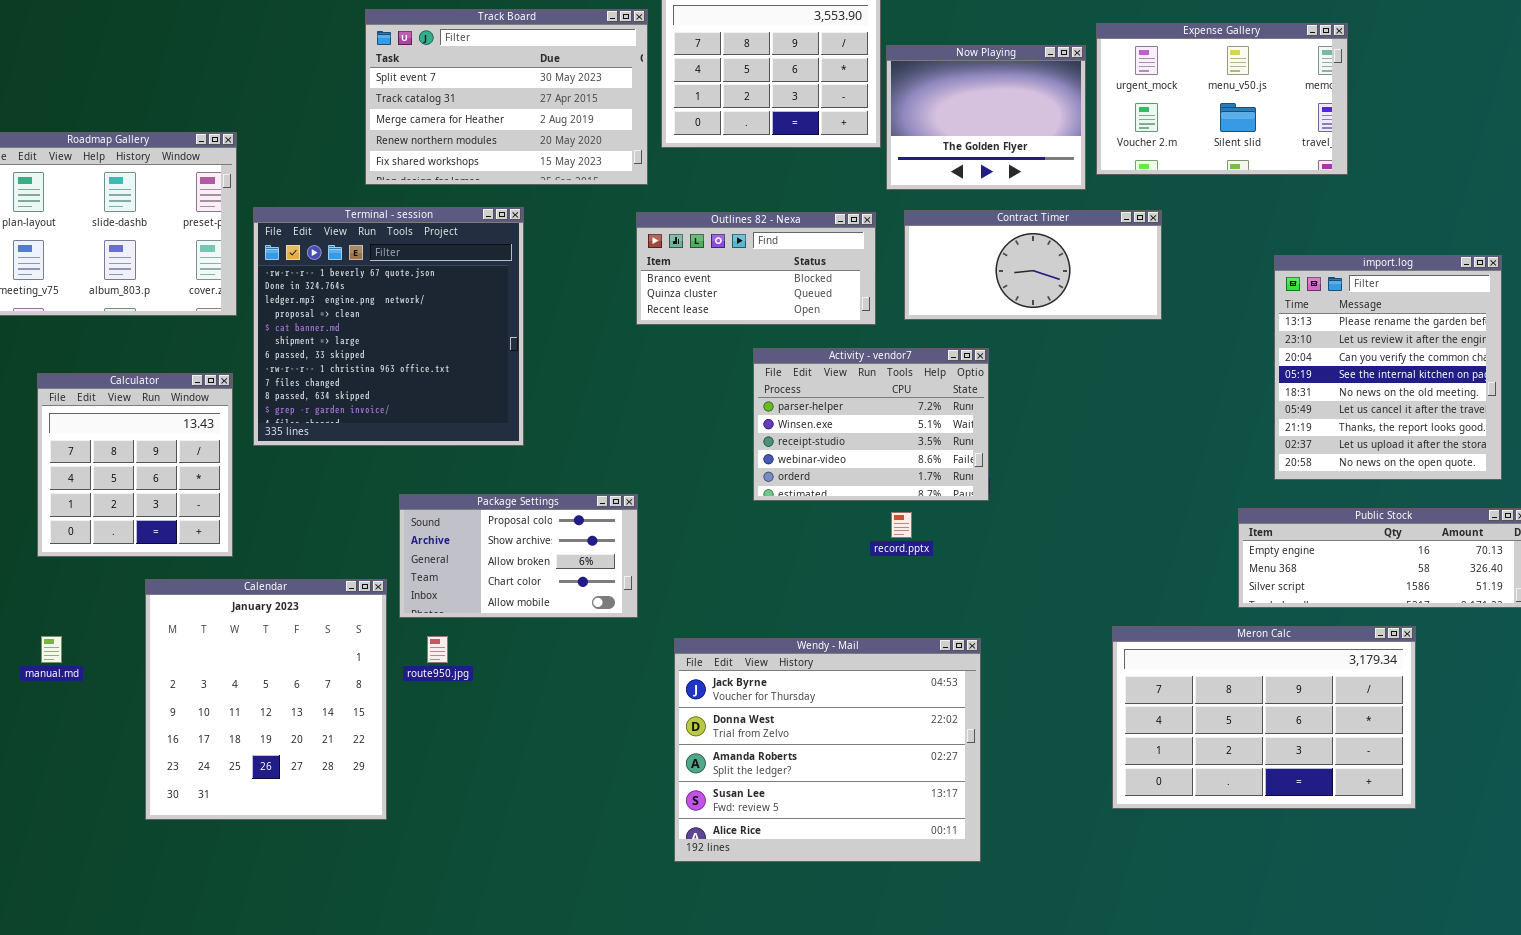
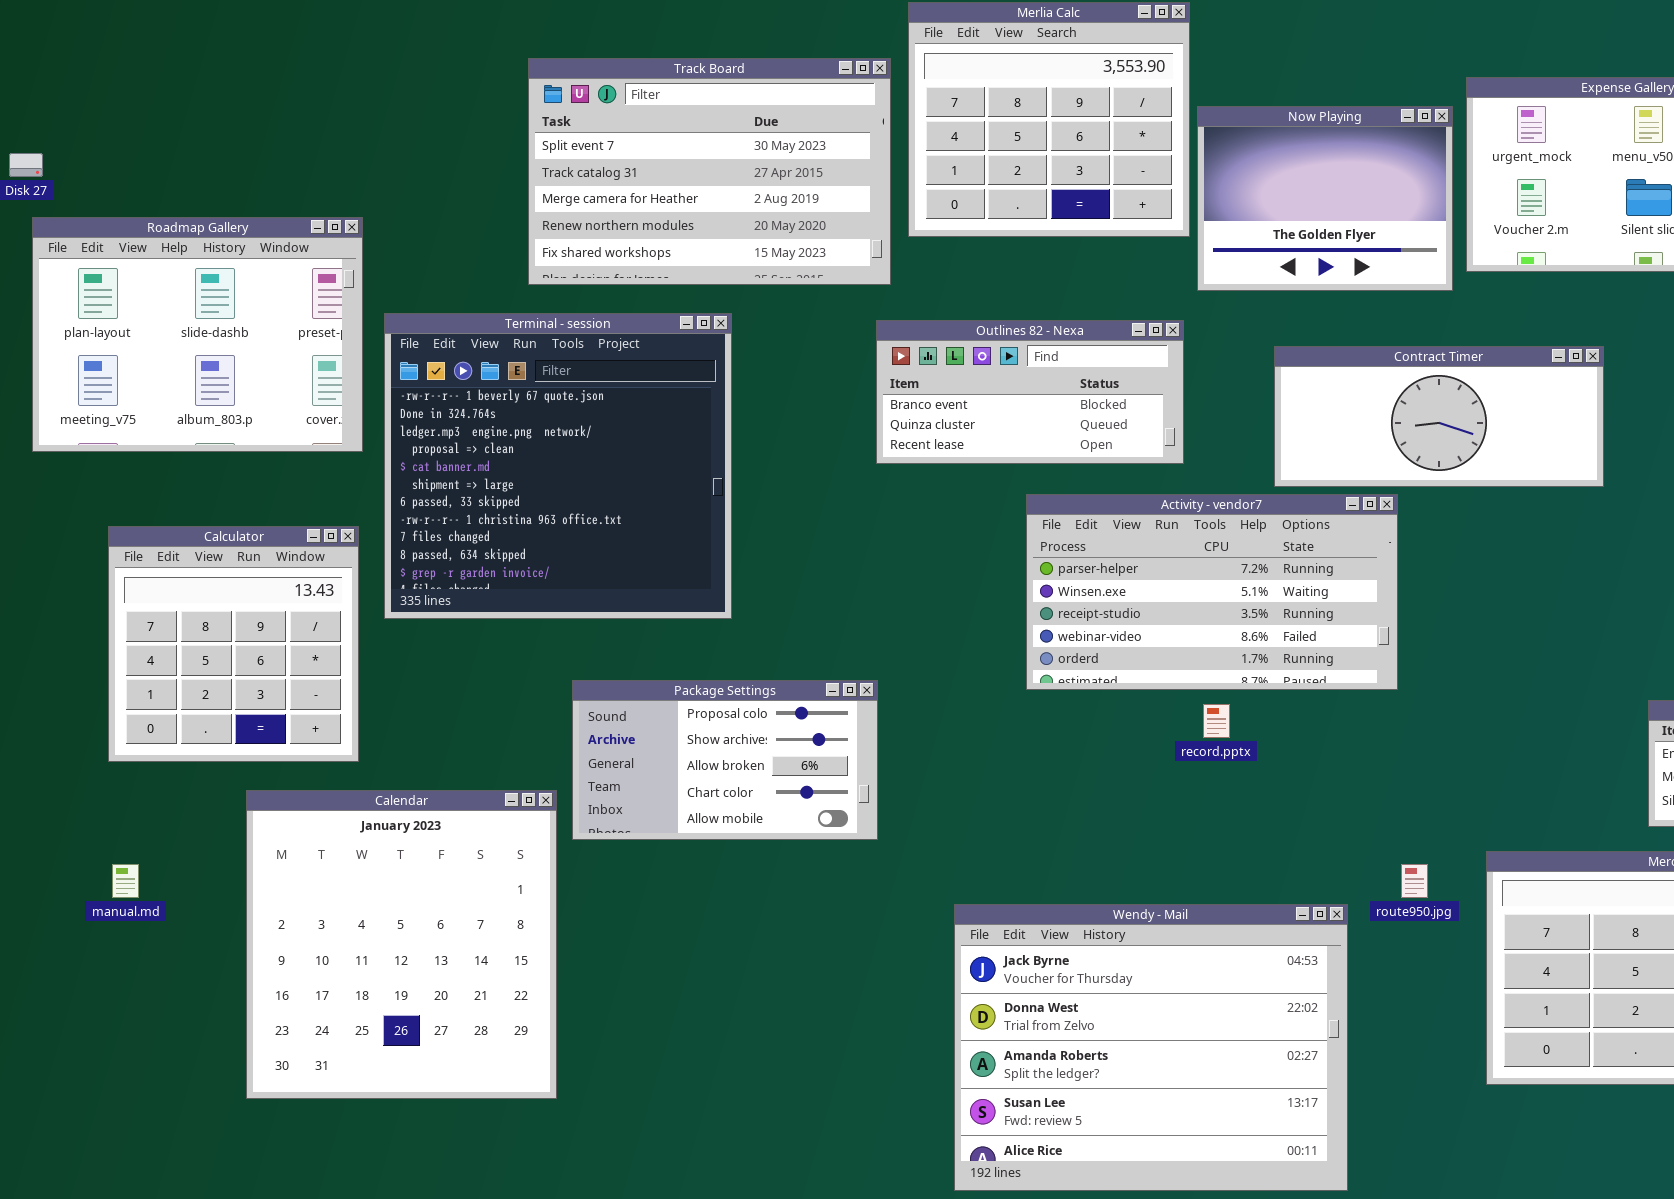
Contract Timer: [904,210,1162,320] -> [1274,346,1604,487], moved
Activity - vendor7: [753,348,989,501] -> [1026,494,1398,690], resized
route950.jpg: [427,636,448,663] -> [1401,864,1428,898], moved
Wendy - Mail: [674,638,981,862] -> [954,904,1348,1191], moved

